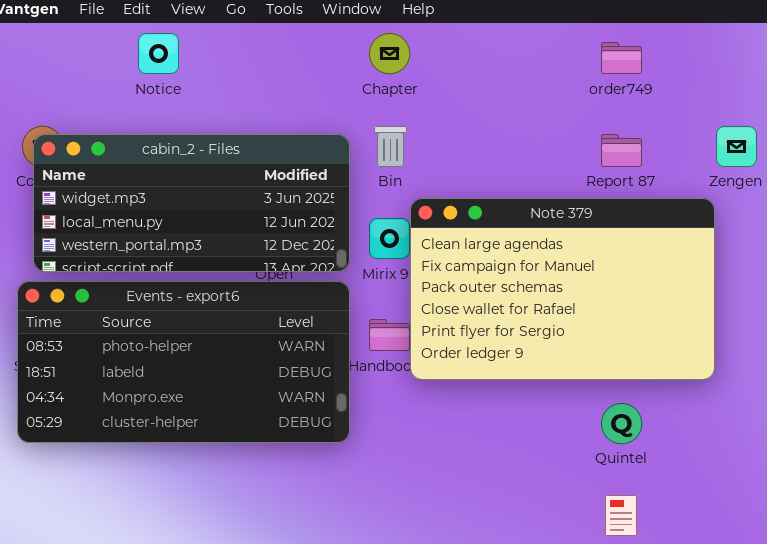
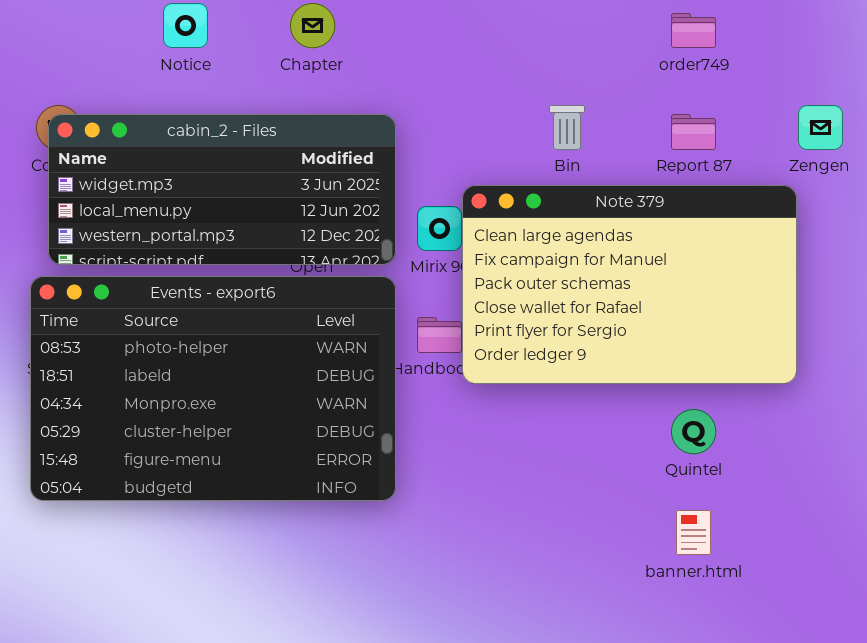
Chapter: [369,33,410,74] -> [290,3,335,48], moved
Bin: [374,126,407,167] -> [549,105,585,150], moved
Events - export6: [17,281,350,443] -> [30,276,396,501], resized

